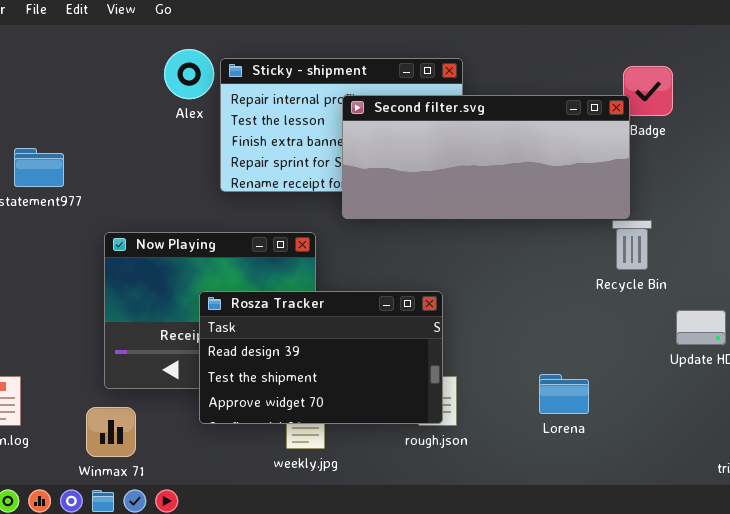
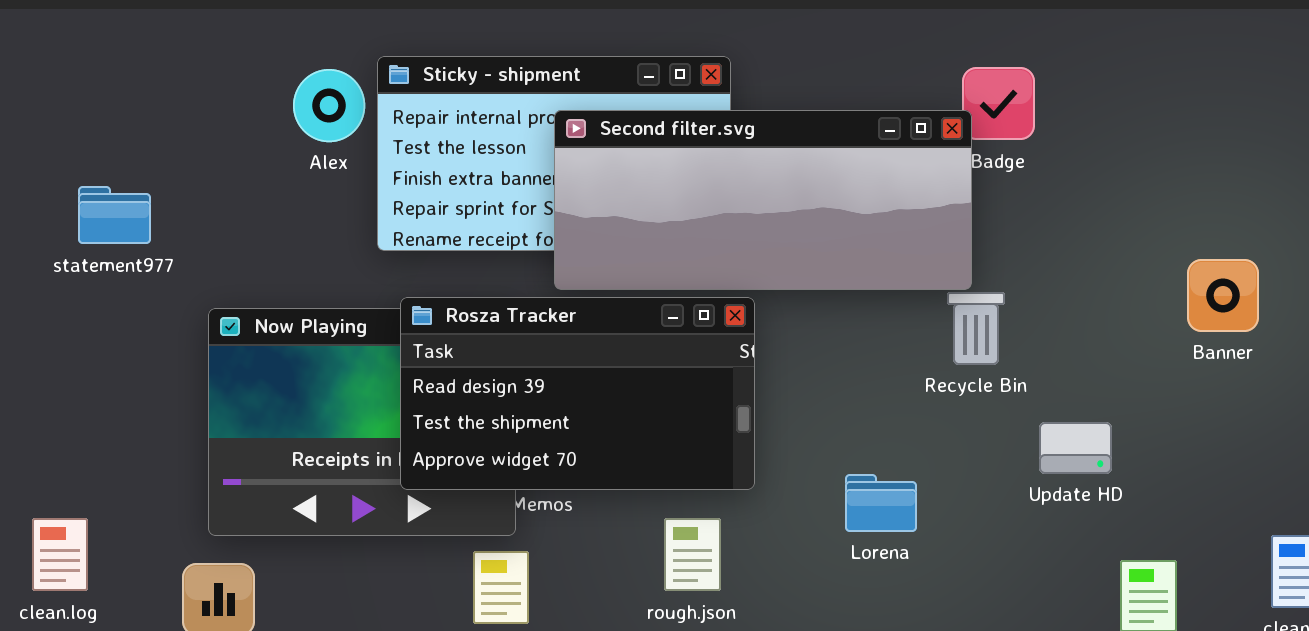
Alex: [164,49,214,99] -> [293,69,365,142], moved
Rosza Tracker: [199,291,443,424] -> [400,297,755,490], moved
Lorena: [539,374,589,414] -> [845,474,917,532], moved

